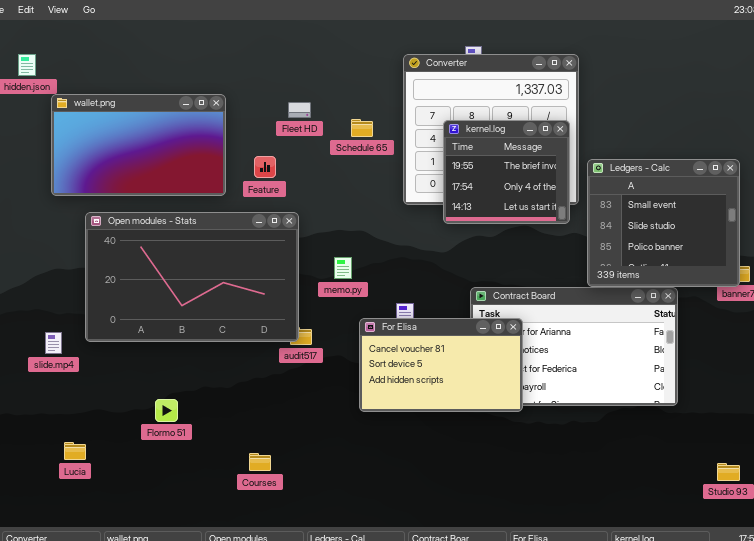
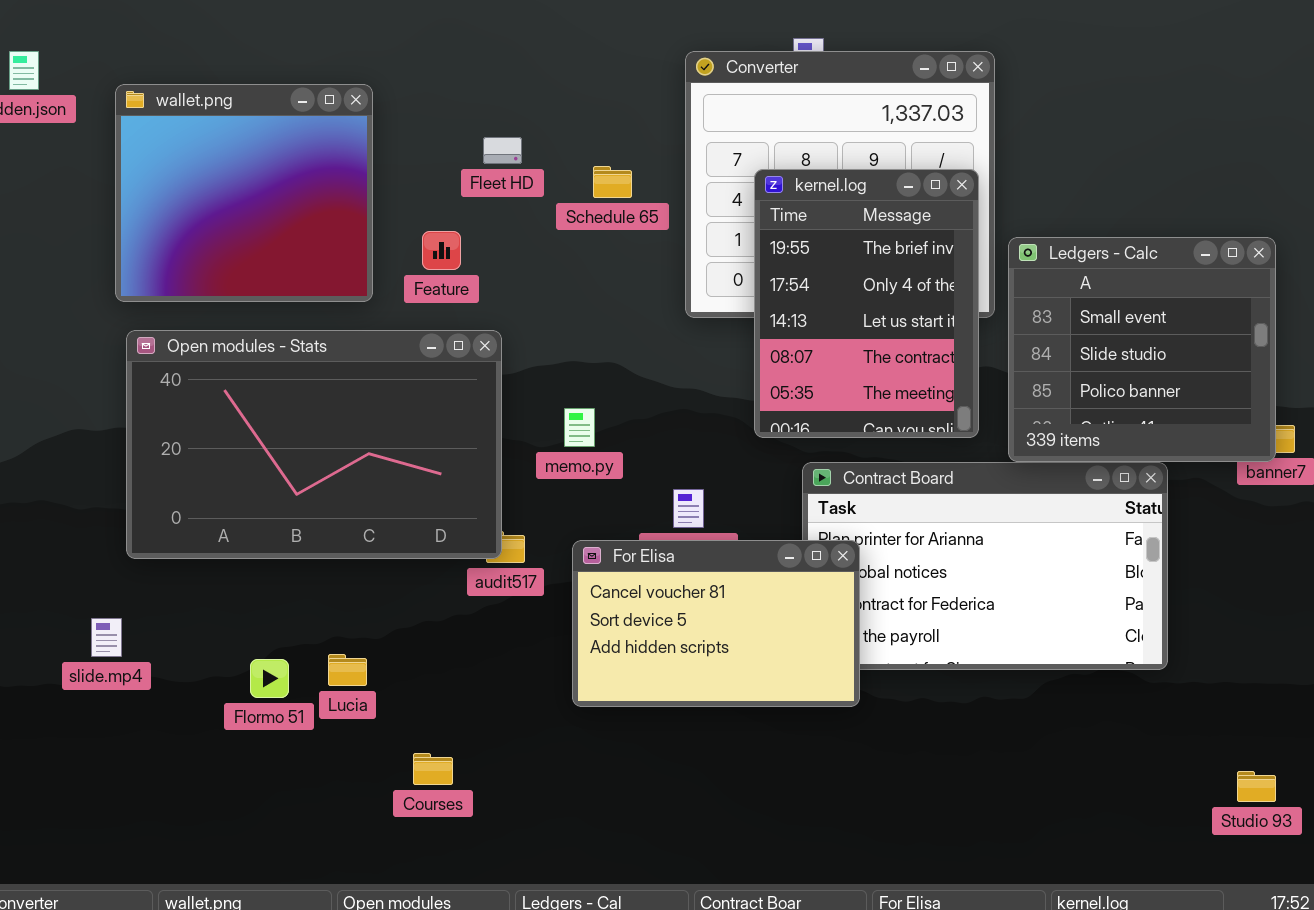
wallet.png: [51,94,226,196] -> [115,84,373,302], resized
kernel.log: [443,120,570,224] -> [754,169,979,438], resized
For Elisa: [359,318,523,412] -> [572,540,860,707], moved
slide.mp4: [45,332,62,354] -> [91,618,122,657], moved
Lucia: [64,442,86,460] -> [328,654,367,686], moved

